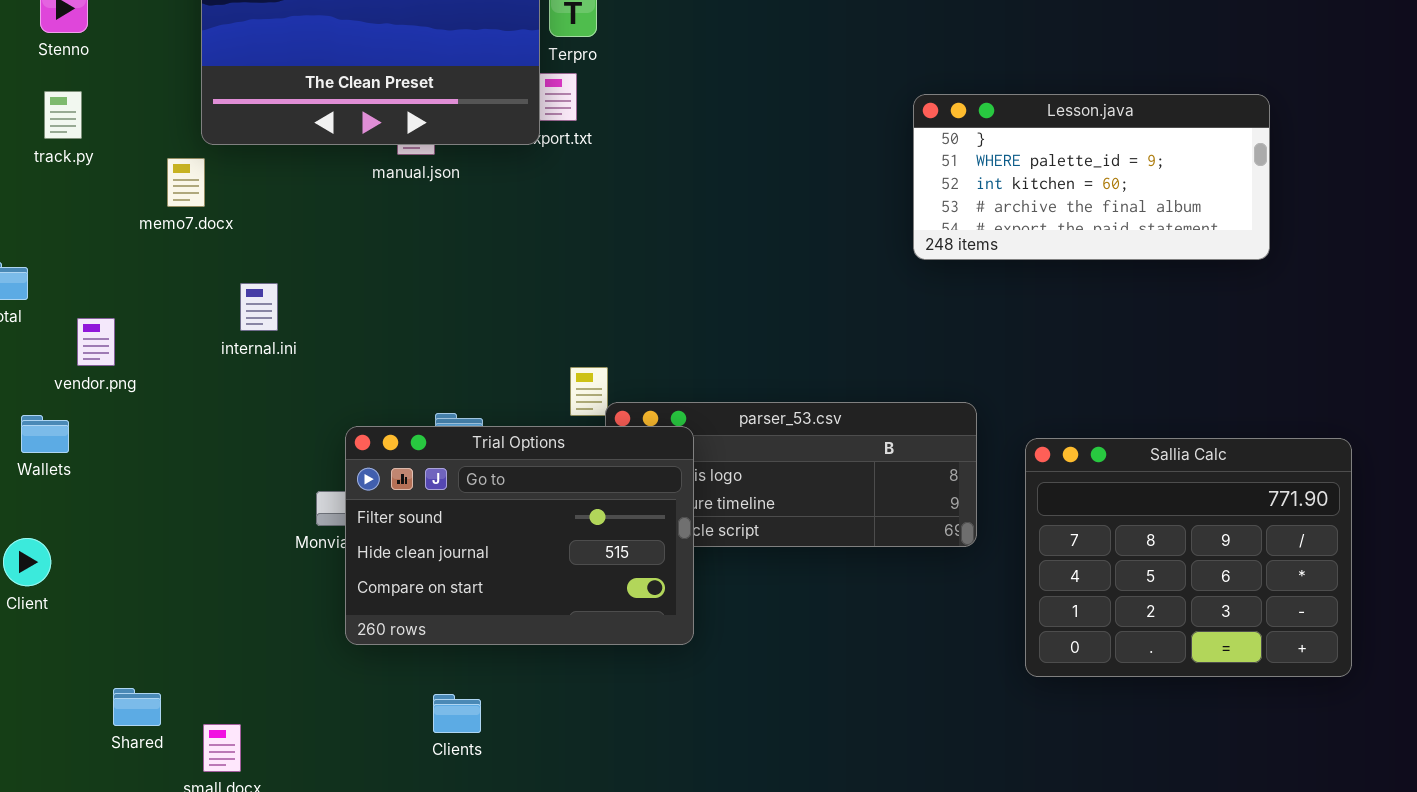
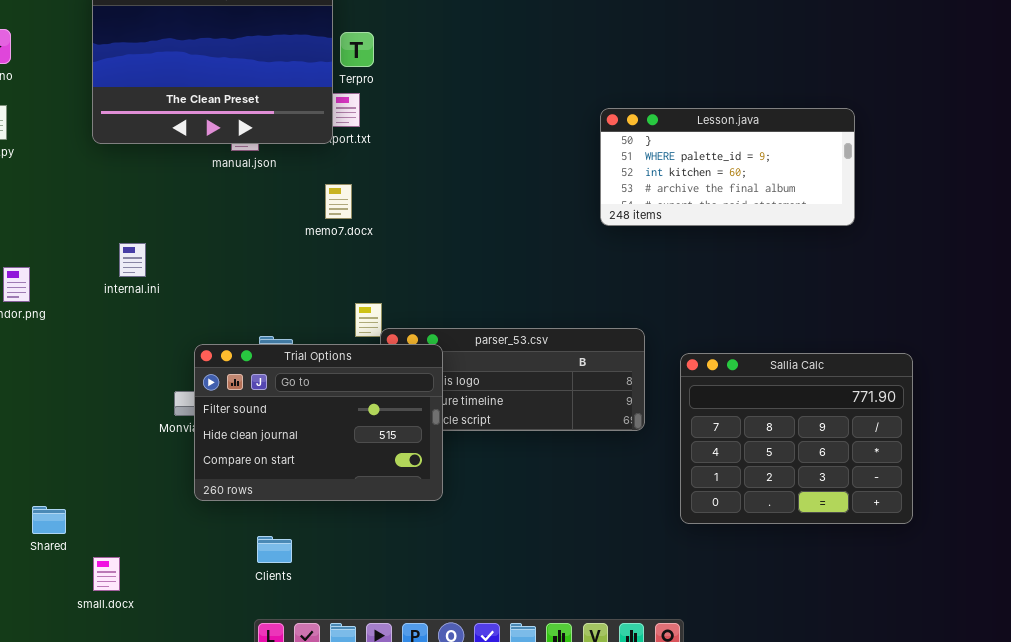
memo7.docx: [167,158,205,207] -> [325,184,352,219], moved
Shared: [113,688,161,726] -> [32,506,66,534], moved

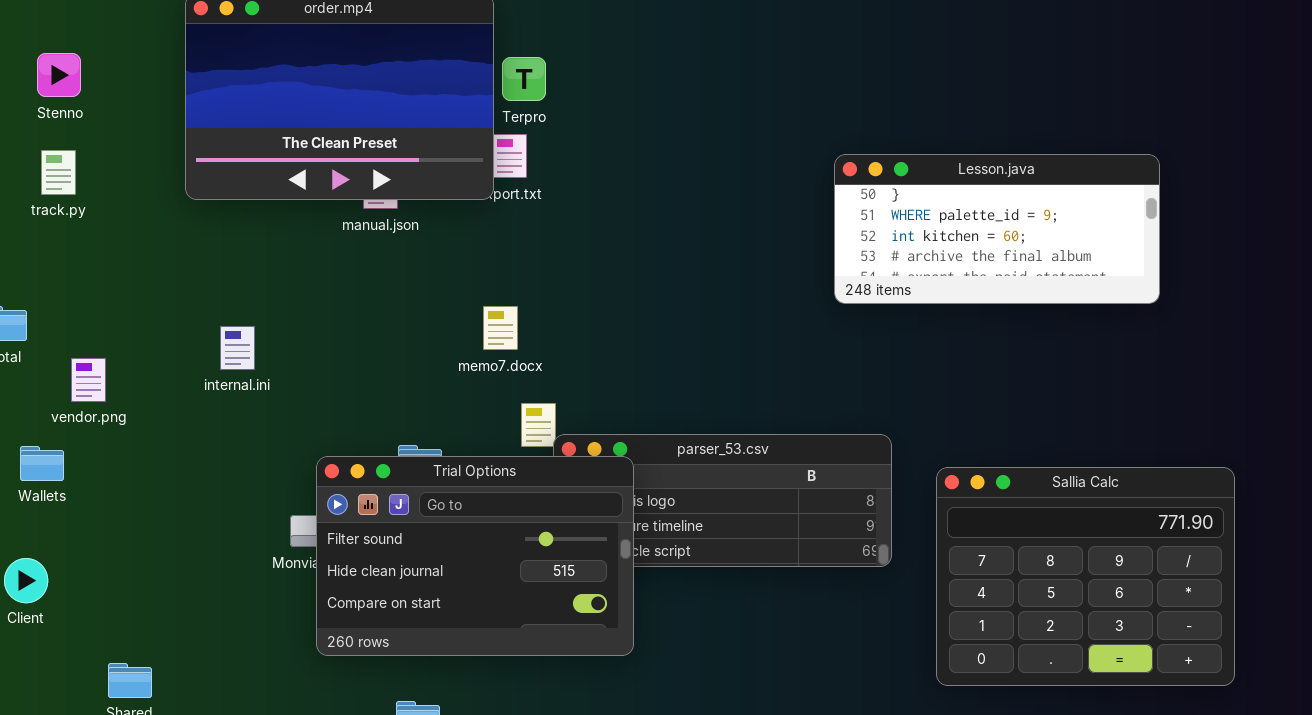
memo7.docx: [325,184,352,219] -> [483,306,518,350], moved

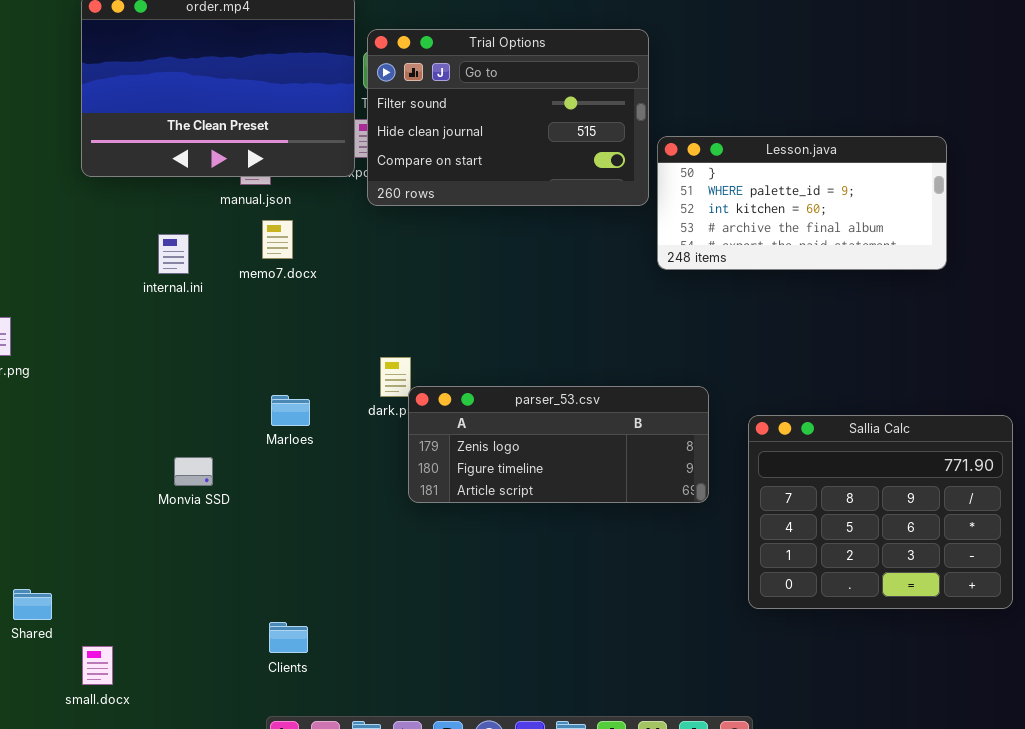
memo7.docx: [483,306,518,350] -> [262,220,293,259], moved
internal.ini: [220,326,255,370] -> [158,234,189,274], moved
Trial Options: [316,456,634,656] -> [367,29,649,206], moved

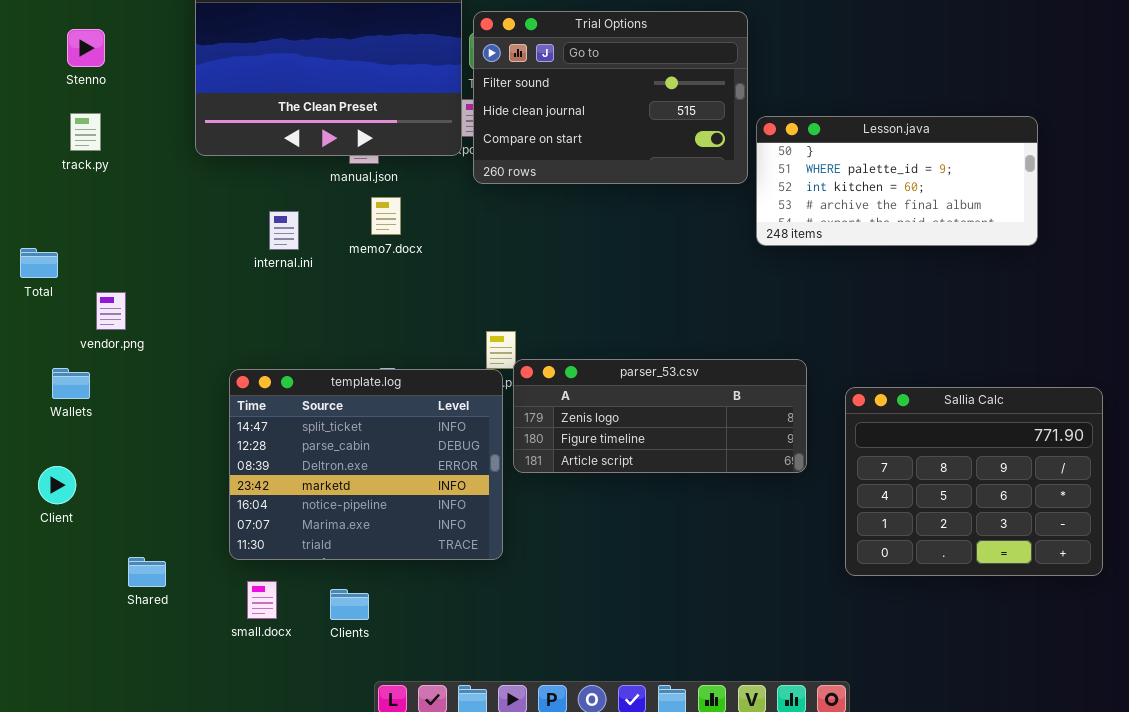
template.log: none -> [229,369,503,560], opened
Clients: [269,622,308,653] -> [330,589,369,620], moved
small.docx: [82,646,113,685] -> [247,581,277,619], moved

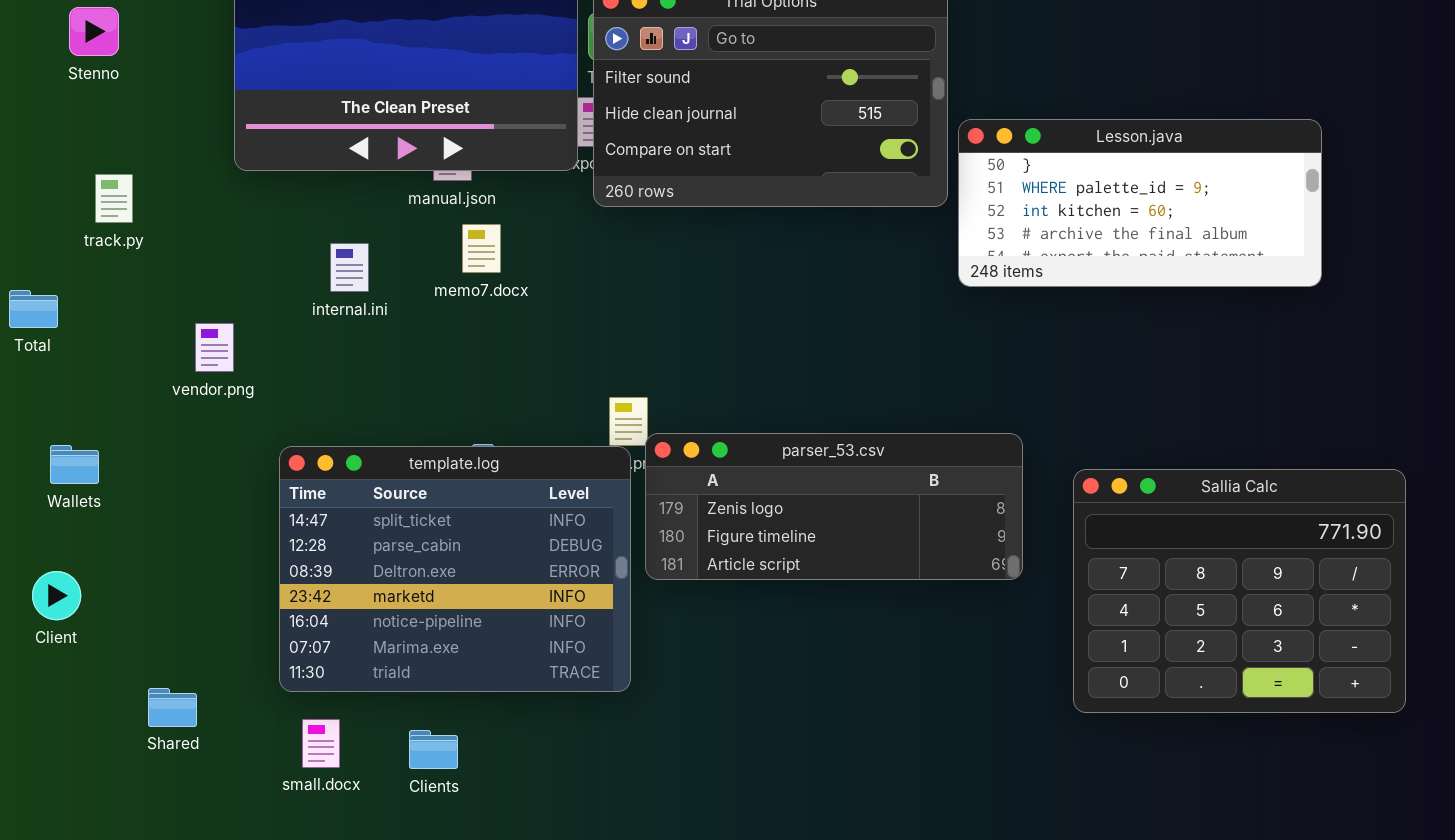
track.py: [70,113,101,151] -> [95,174,133,223], moved
vendor.png: [96,292,126,330] -> [195,323,234,372], moved

